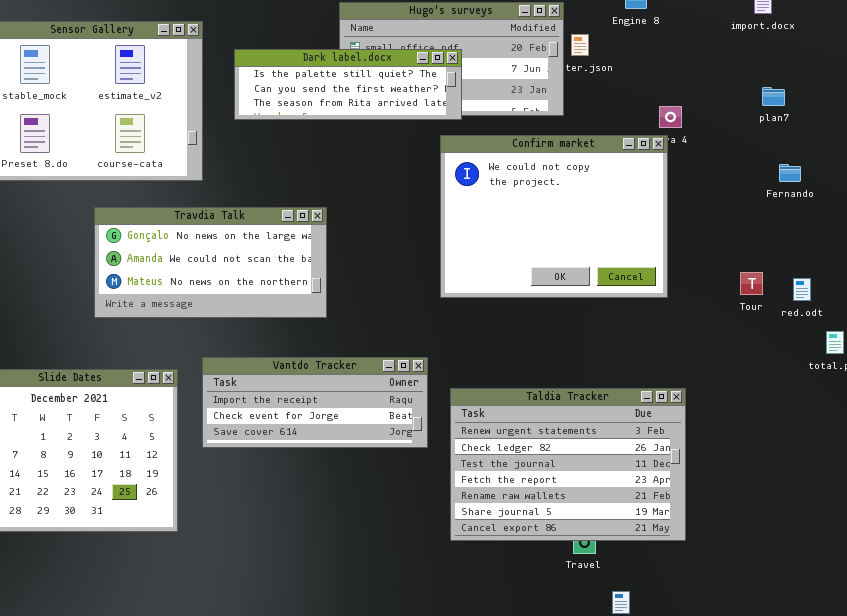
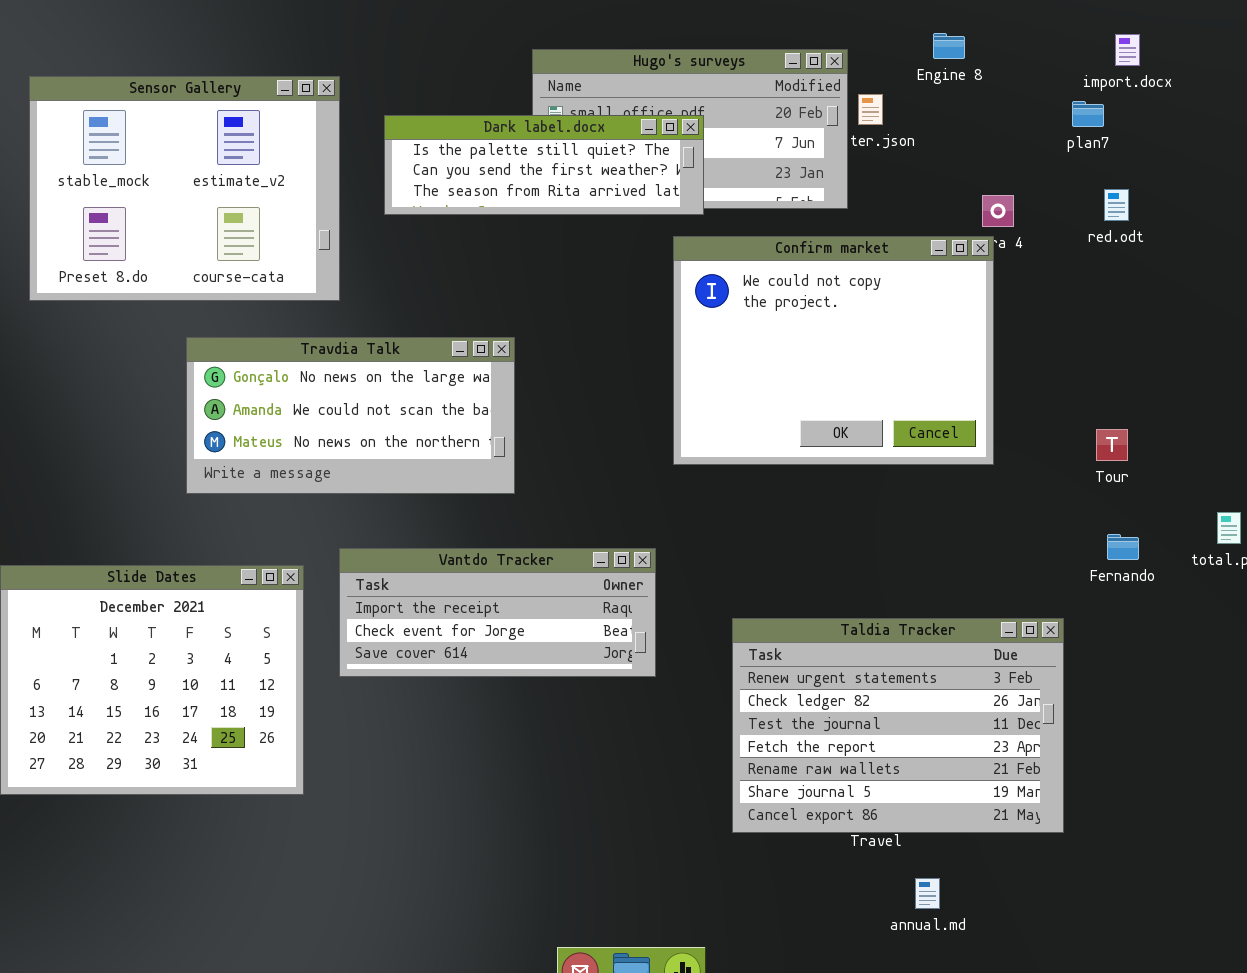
plan7: [762,87,785,106] -> [1072,101,1104,127], moved
Fernando: [779,164,801,182] -> [1107,534,1139,560], moved
red.odt: [793,278,811,301] -> [1104,189,1129,221], moved
Taldia Tracker: [450,388,686,541] -> [732,618,1064,833], moved

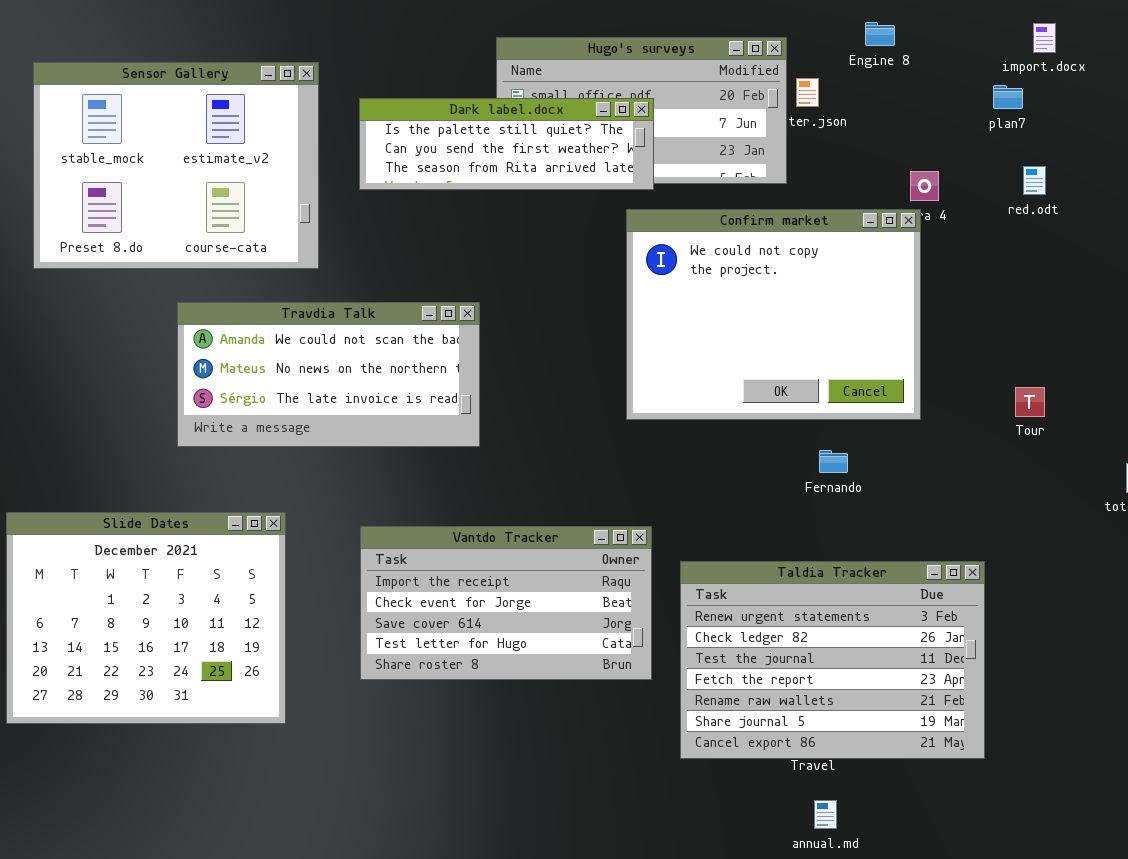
Travdia Talk: [186,337,515,494] -> [177,302,480,447], scrolled down 1 row
Fernando: [1107,534,1139,560] -> [819,450,848,473], moved
Vantdo Tracker: [339,548,656,677] -> [360,526,652,680], moved, resized
annual.md: [915,878,940,909] -> [814,800,837,829], moved

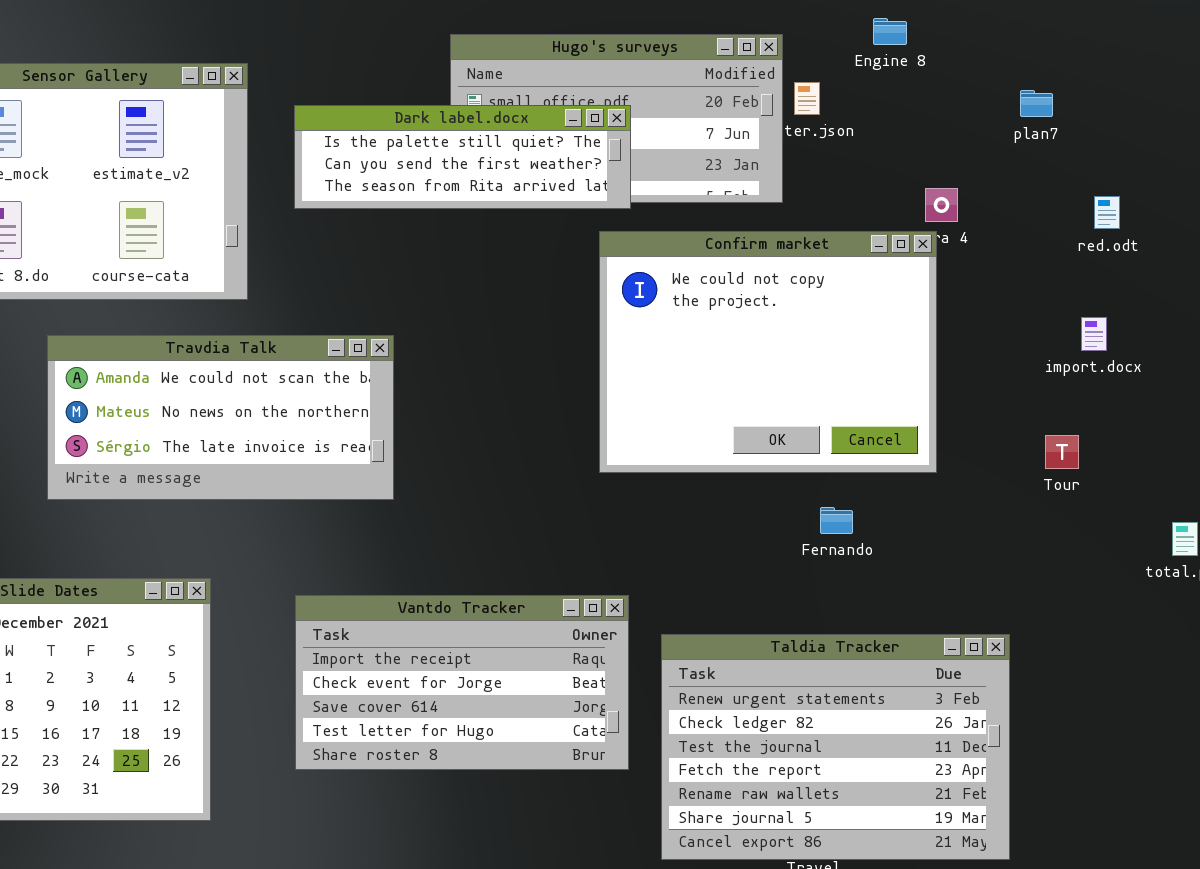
import.docx: [1033,23,1056,53] -> [1081,317,1107,351], moved
red.odt: [1023,166,1046,195] -> [1094,196,1120,229], moved
Travdia Talk: [177,302,480,447] -> [47,335,394,500], moved

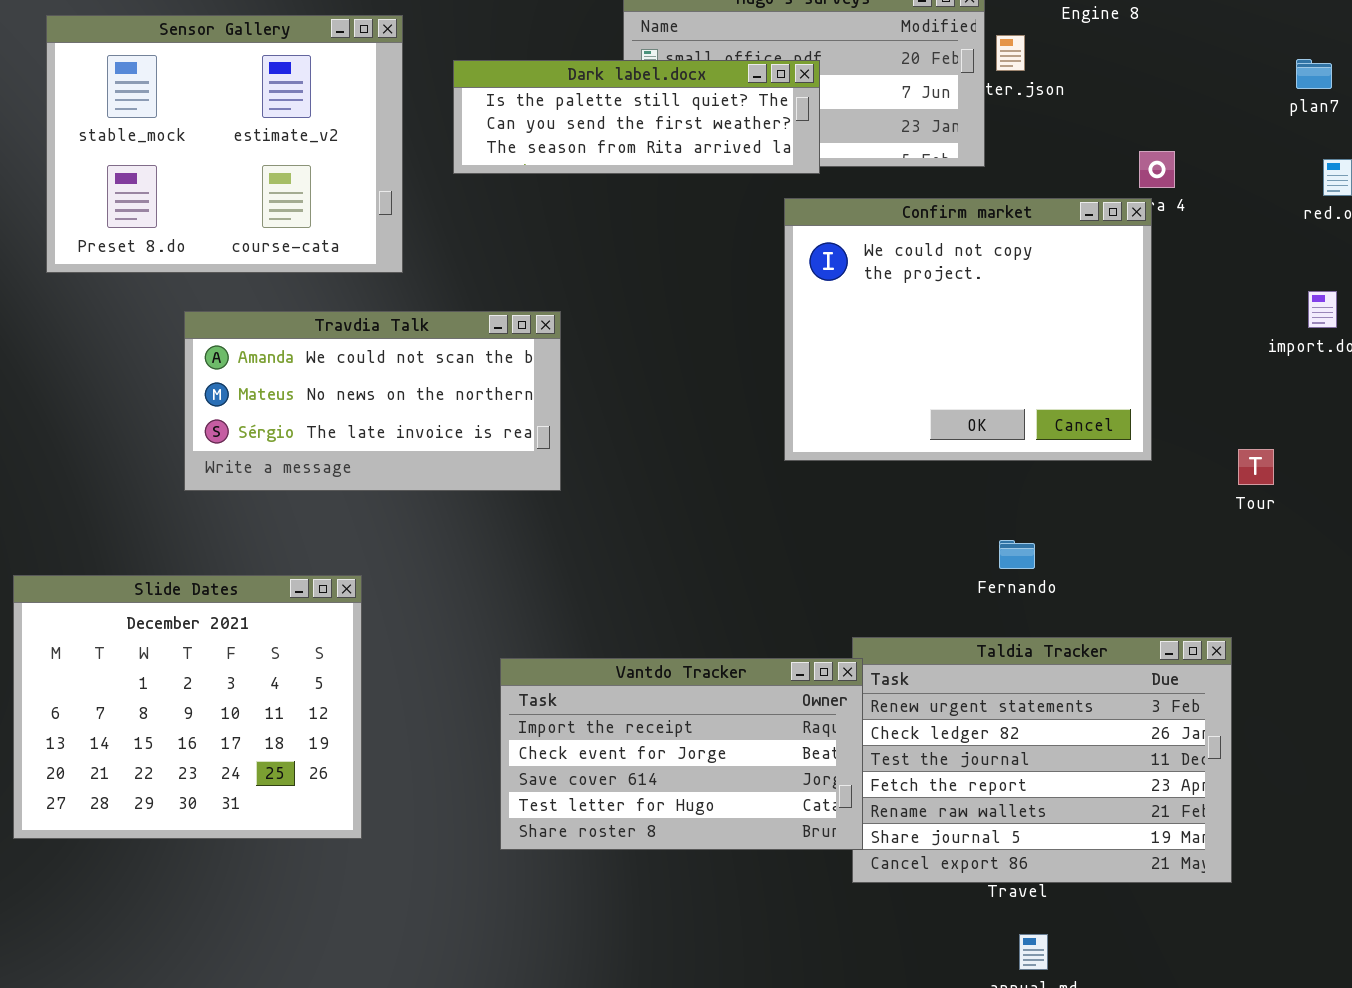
plan7: [1020,90,1053,117] -> [1296,59,1332,89], moved
Tour: [1045,435,1079,469] -> [1238,449,1274,485], moved
Fernando: [820,507,853,534] -> [999,540,1035,569], moved
Vantdo Tracker: [295,595,629,770] -> [500,658,863,850], moved

